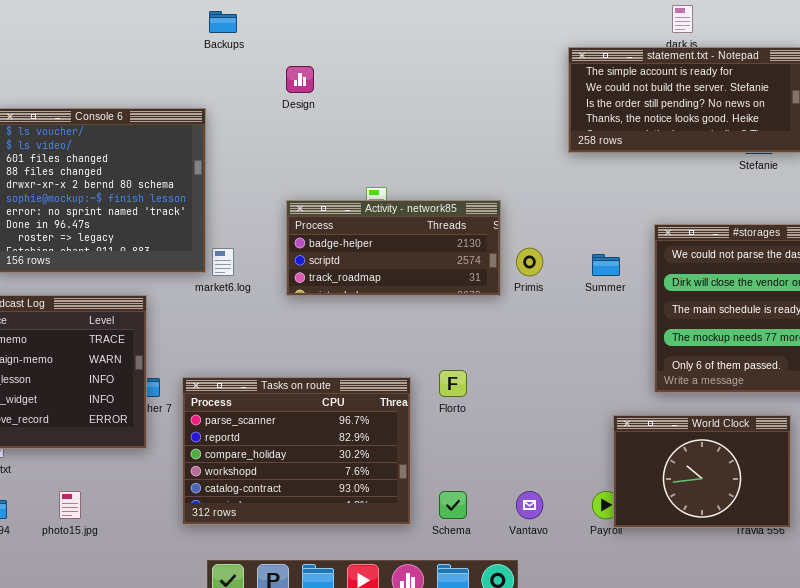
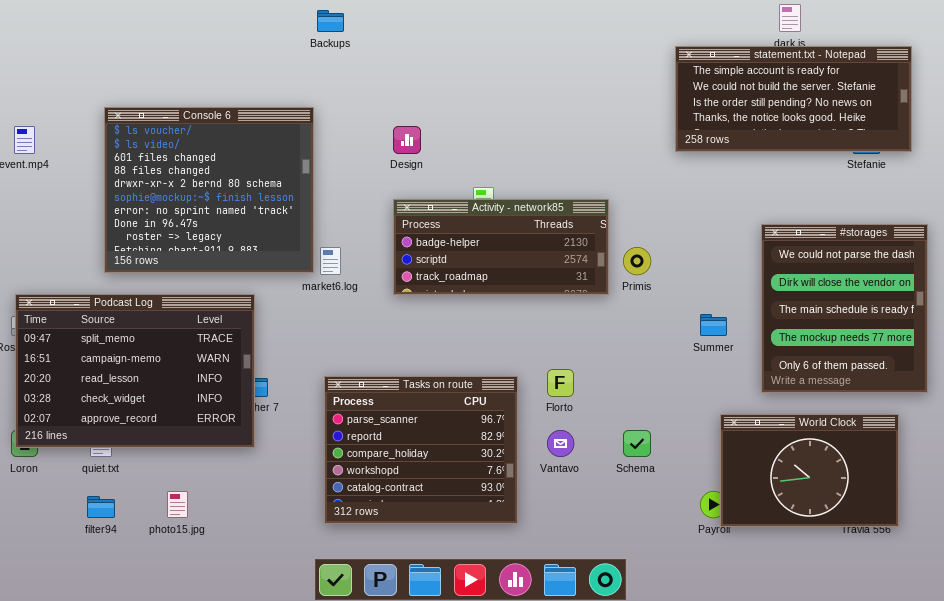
Design: [286,66,314,93] -> [393,126,421,154], moved
Summer: [592,254,620,276] -> [700,314,727,336], moved
Tasks on route: [182,377,411,525] -> [324,376,518,524], resized
Schema: [439,491,467,519] -> [623,430,651,457], moved
Vantavo: [516,491,543,519] -> [547,430,574,457], moved

